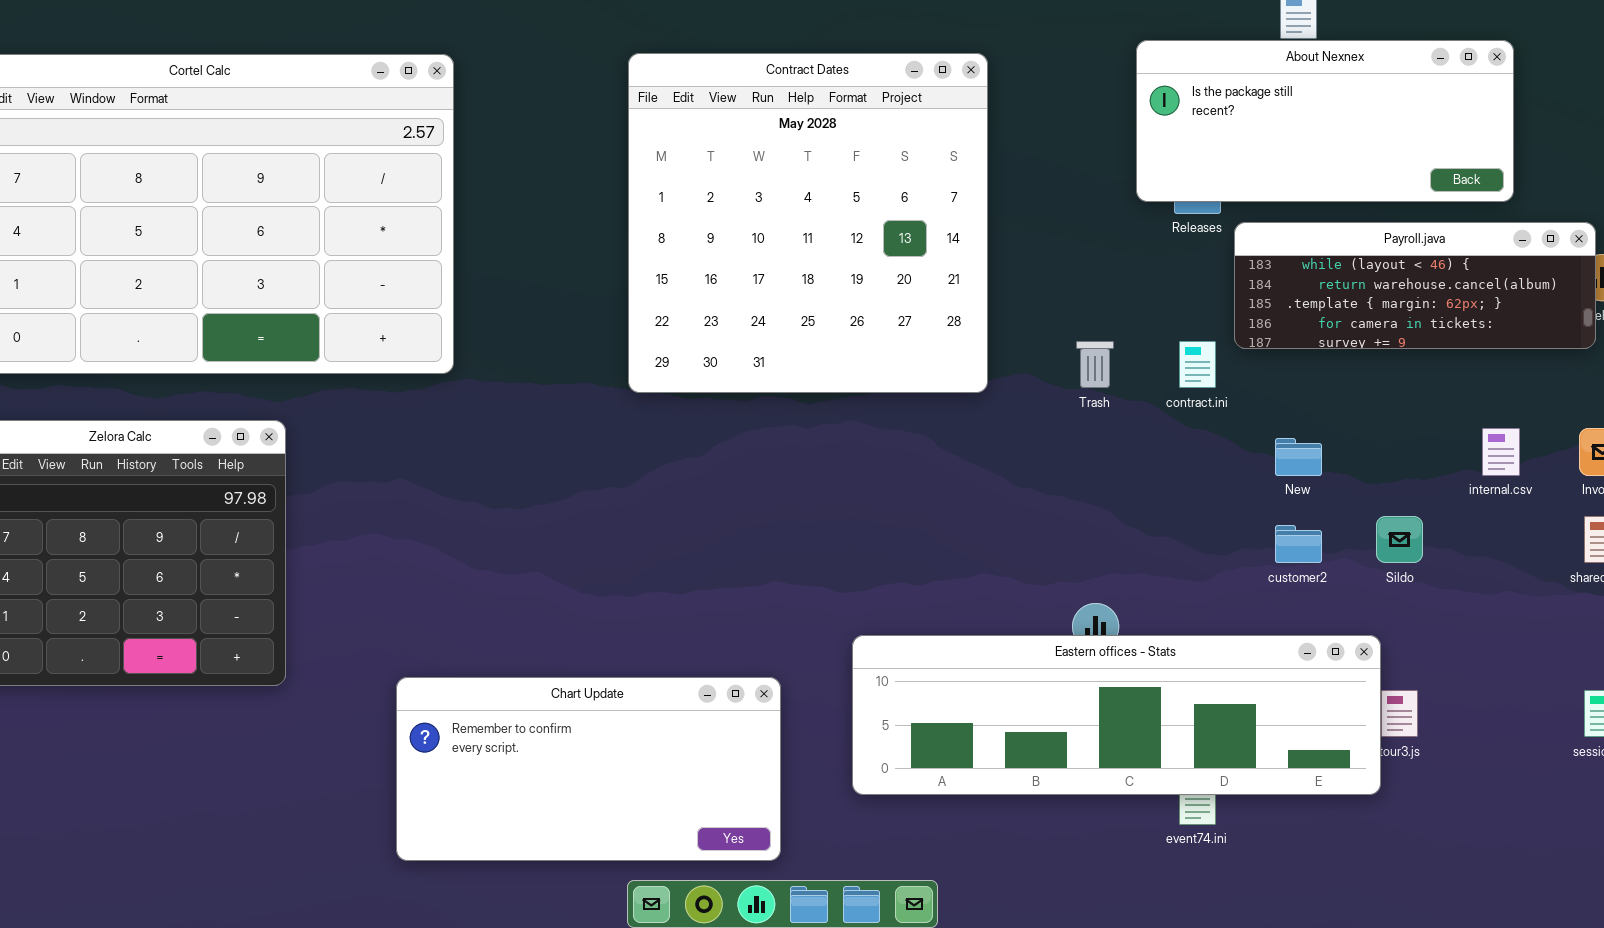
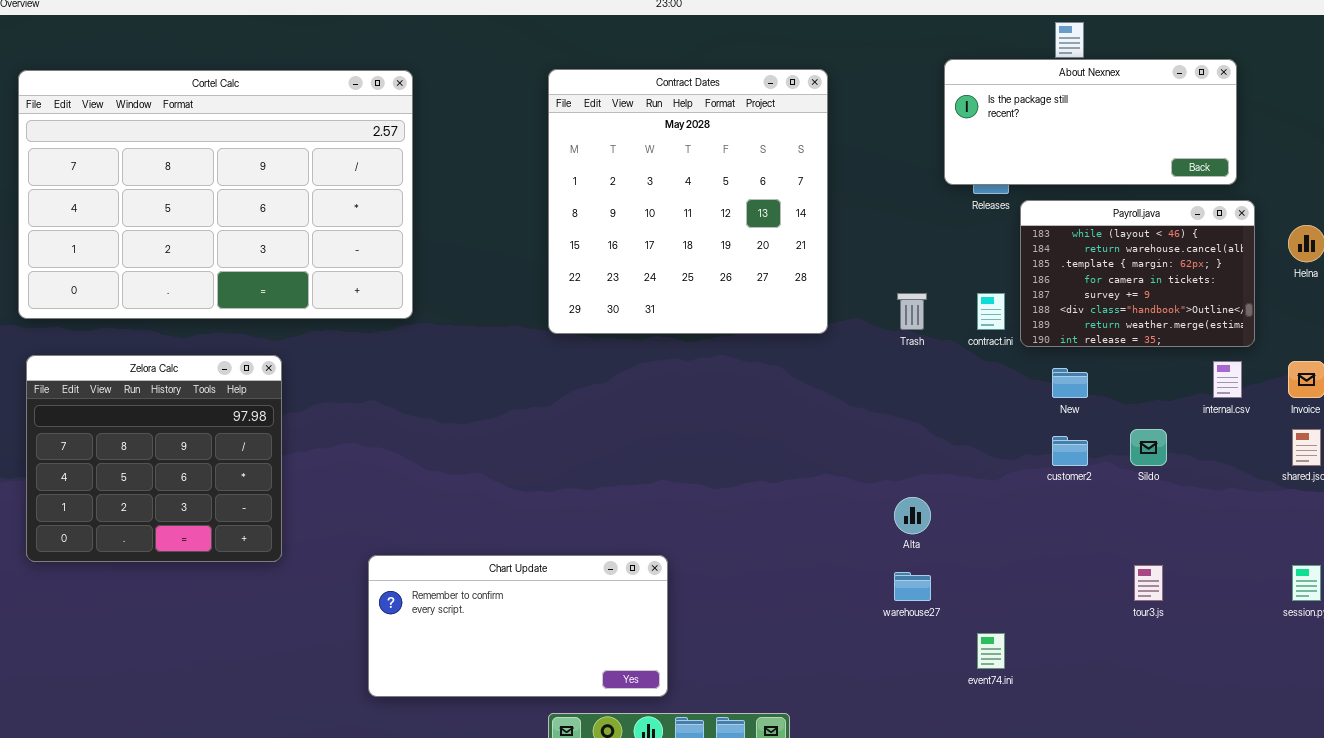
Payroll.java: [1234,222,1596,349] -> [1020,200,1255,347], resized
Eastern offices - Stats: [852,635,1381,795] -> none, closed

